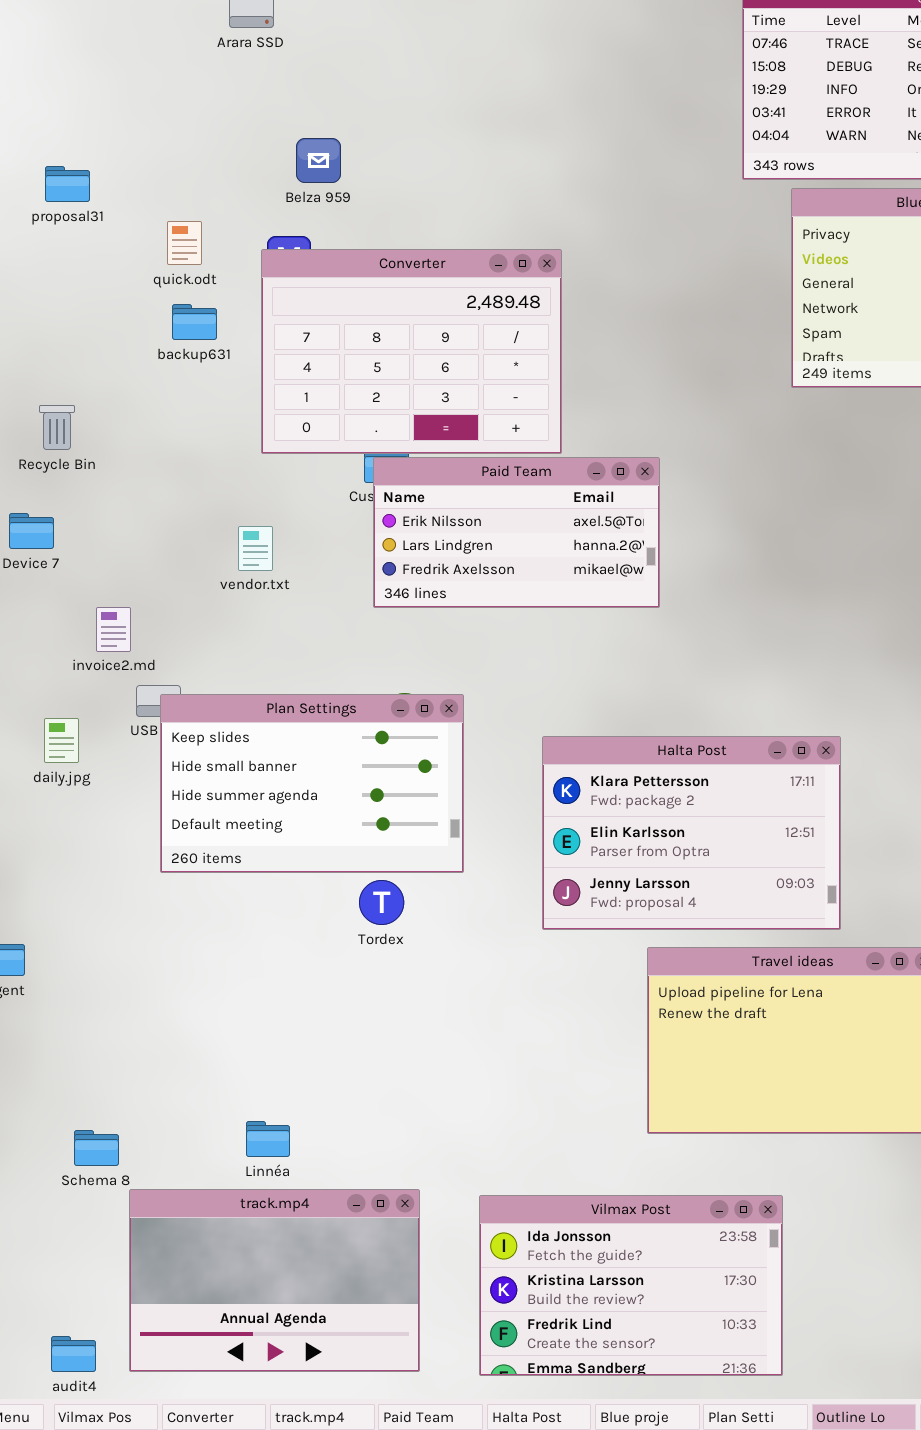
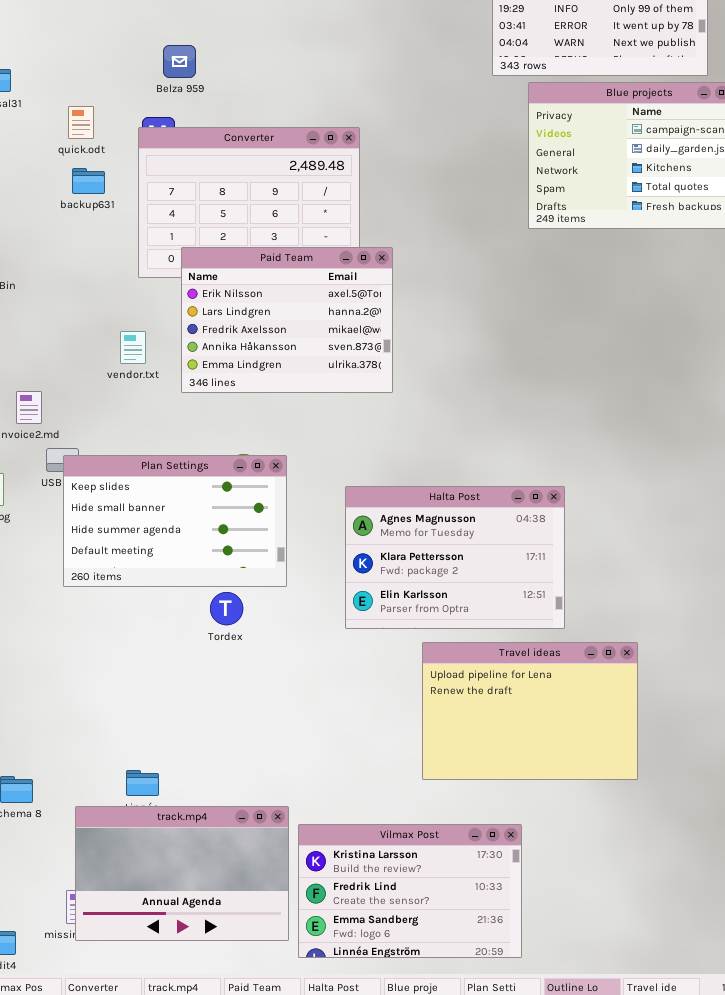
Paid Team: [373,457,660,608] -> [181,247,393,393], moved, resized
Halta Post: [542,736,841,930] -> [345,486,565,629], scrolled up 1 row
track.mp4: [129,1189,420,1372] -> [75,806,289,941], moved
Vilmax Post: [479,1195,783,1376] -> [298,824,522,958], scrolled down 1 row

